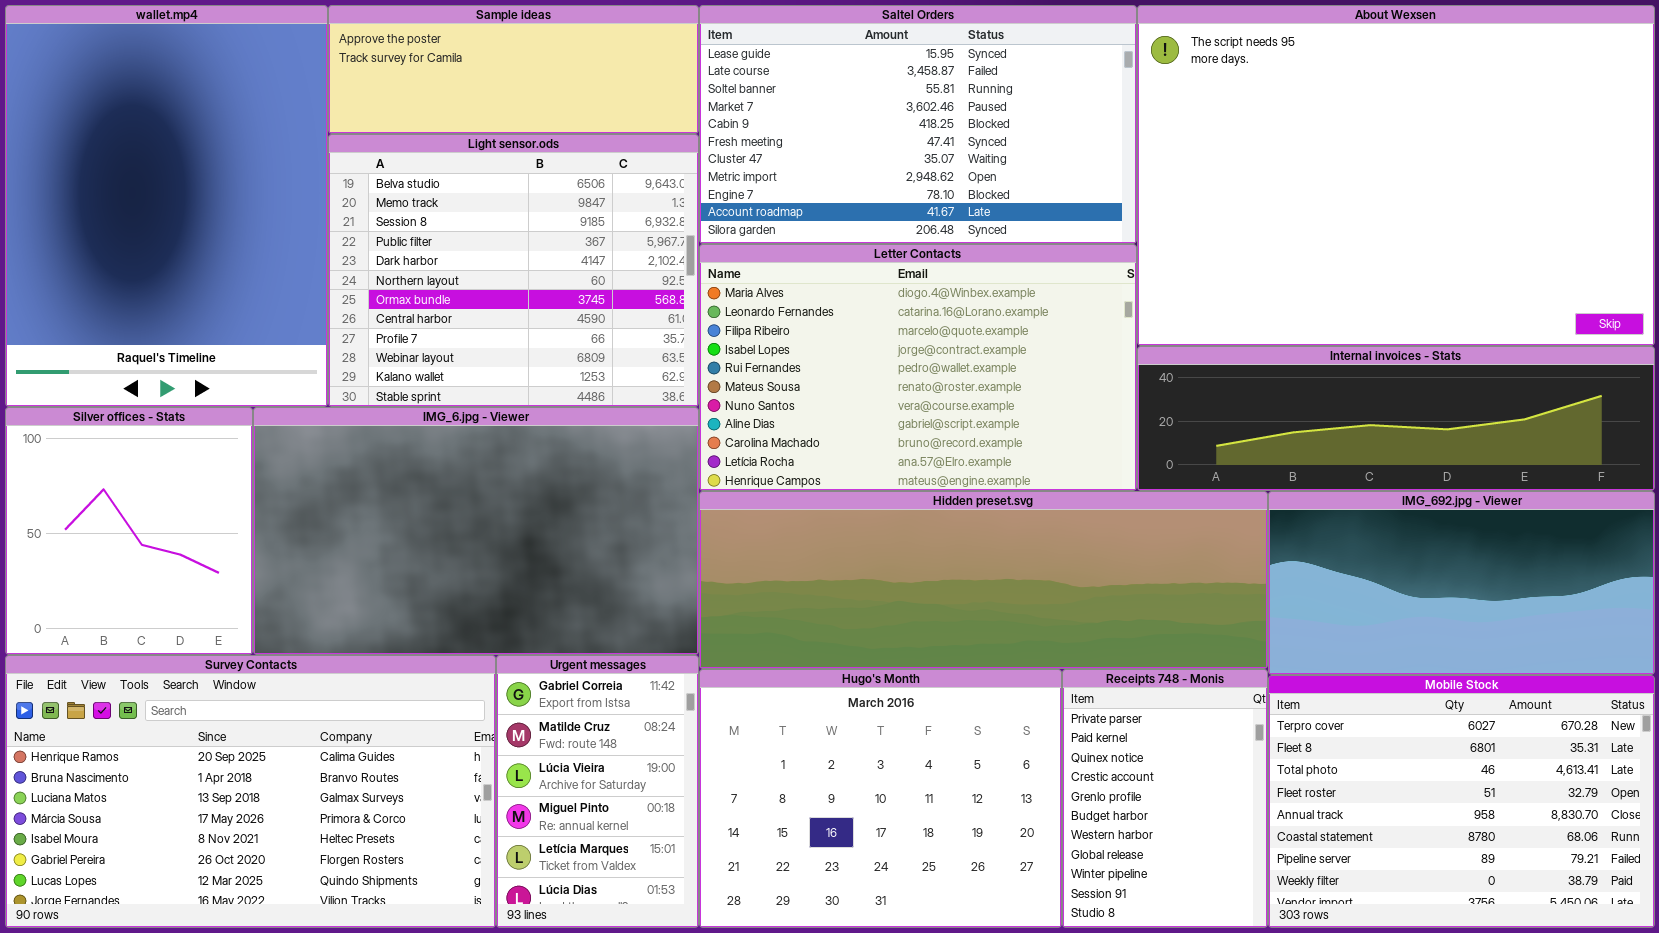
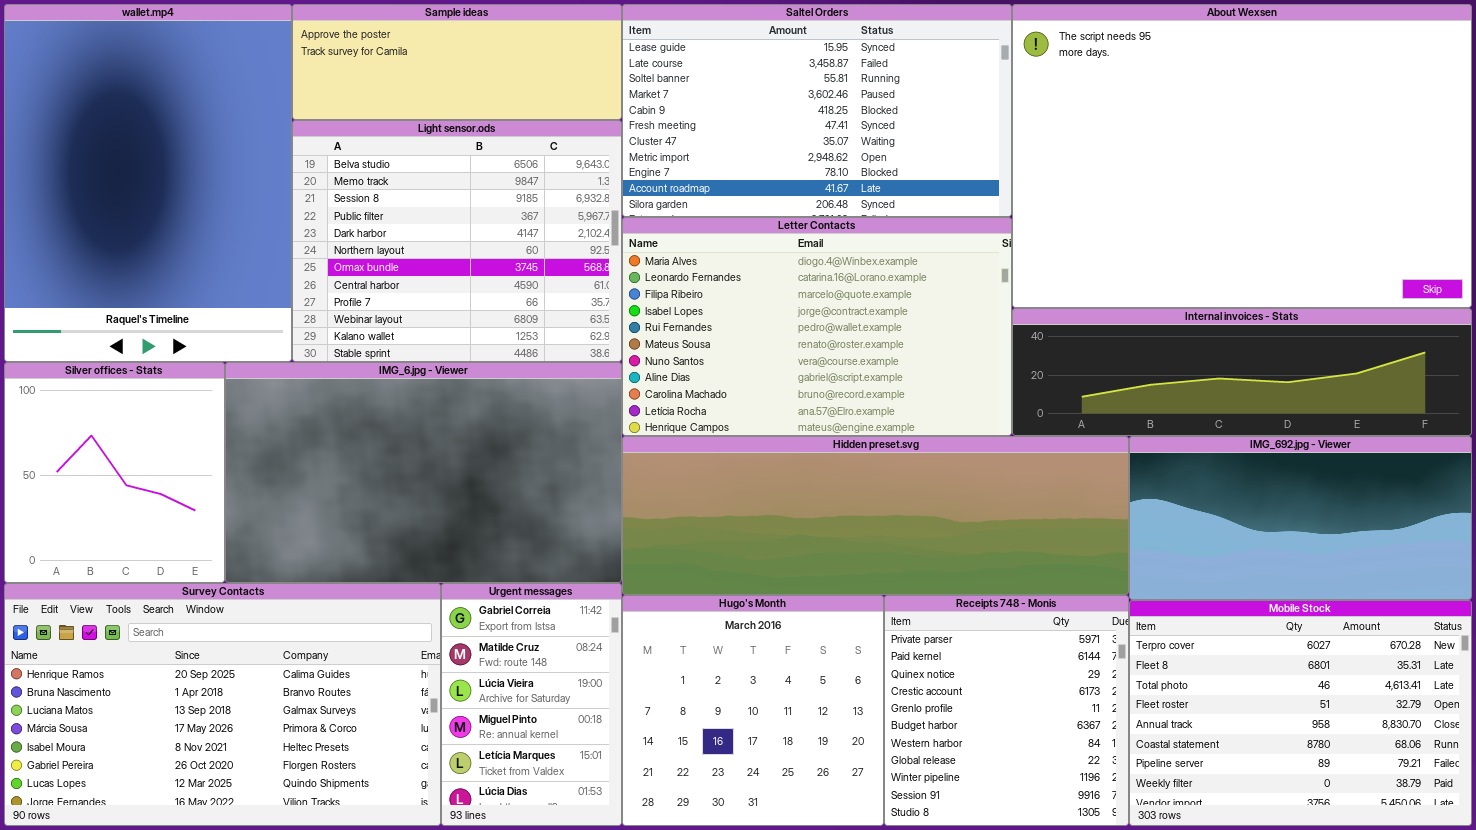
Hugo's Month: [699,669,1062,928] -> [622,595,884,826], resized
Receipts 748 - Monis: [1062,669,1268,928] -> [884,595,1129,826], resized

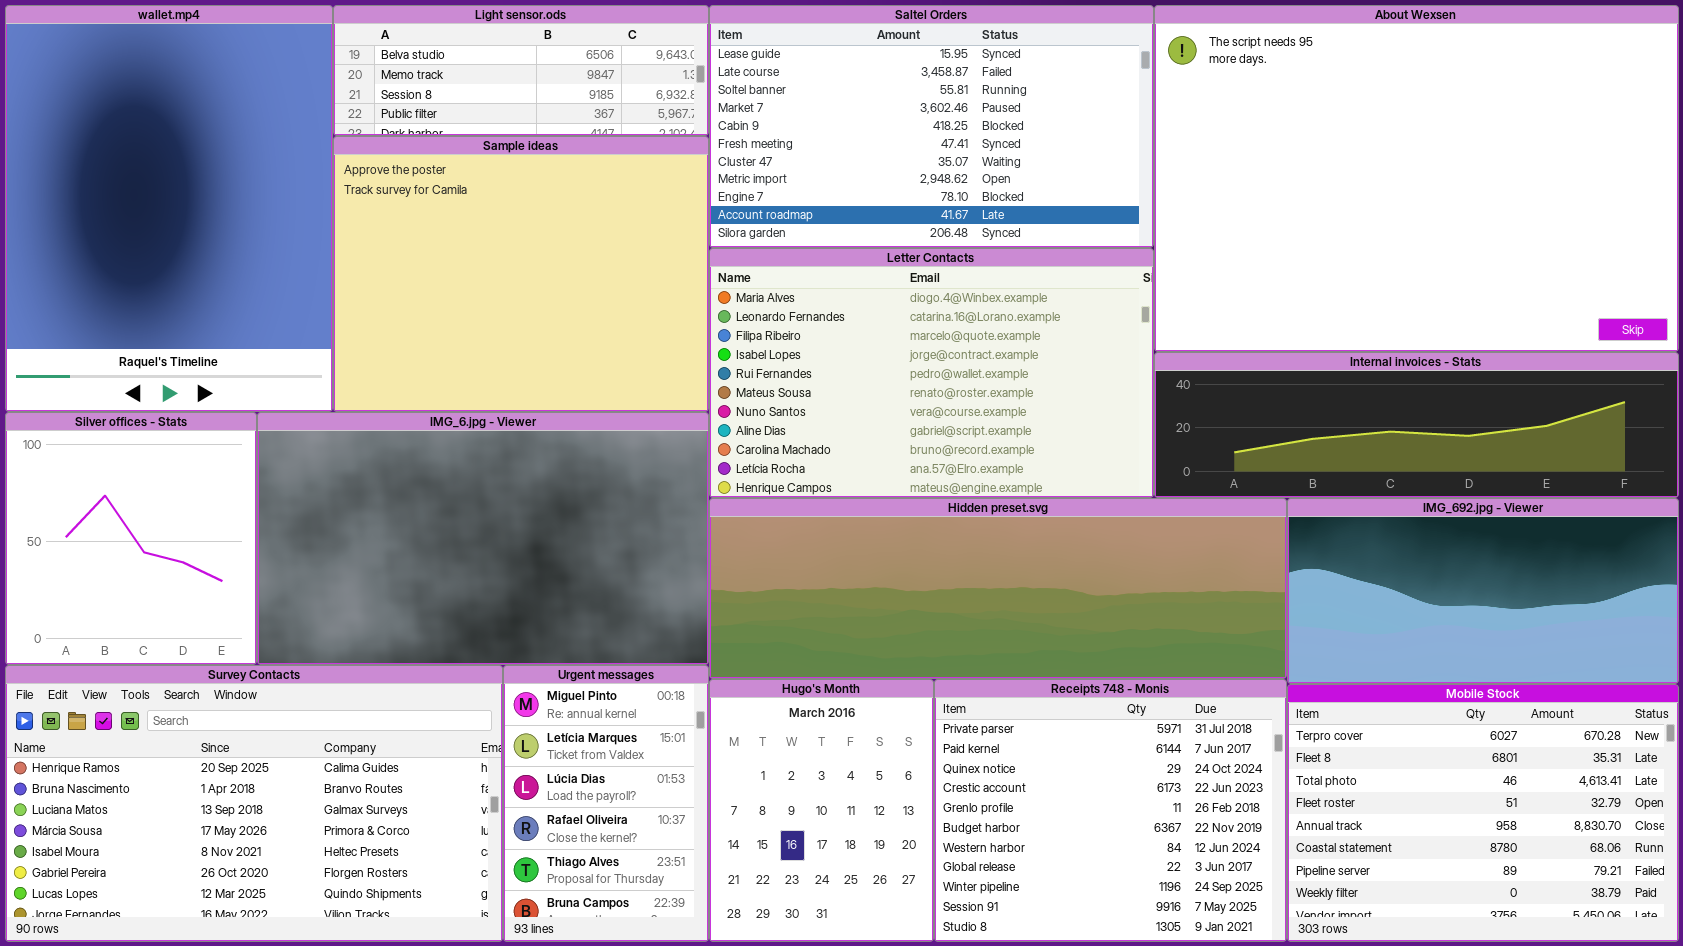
Sample ideas: [292,4,622,120] -> [333,136,709,412], moved, resized
Light sensor.ods: [292,120,622,362] -> [333,5,709,136], moved, resized
Urgent messages: [441,583,622,826] -> [503,665,709,942], scrolled down 3 rows
Hugo's Month: [622,595,884,826] -> [709,679,934,942], resized
Receipts 748 - Monis: [884,595,1129,826] -> [934,679,1287,942], resized

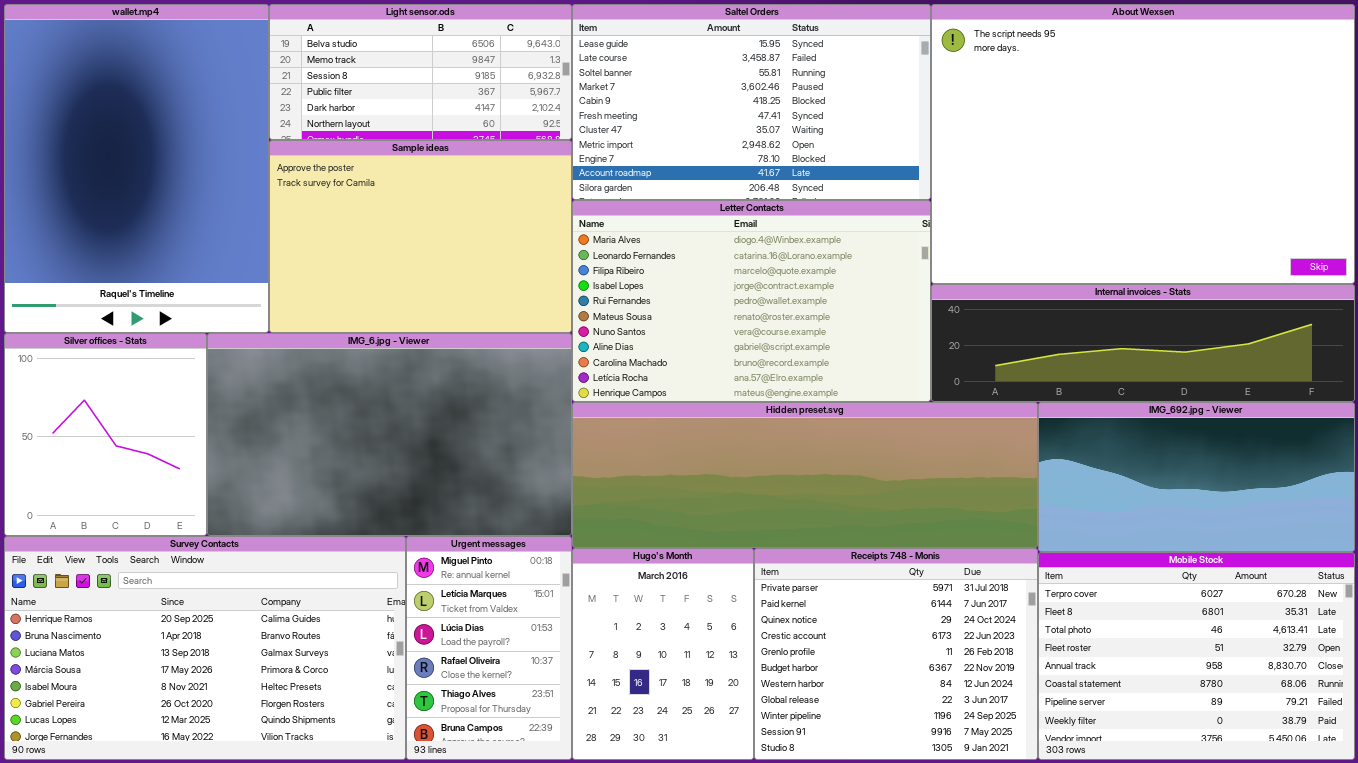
Light sensor.ods: [333,5,709,136] -> [269,4,572,140], resized
Sample ideas: [333,136,709,412] -> [269,140,572,333], resized

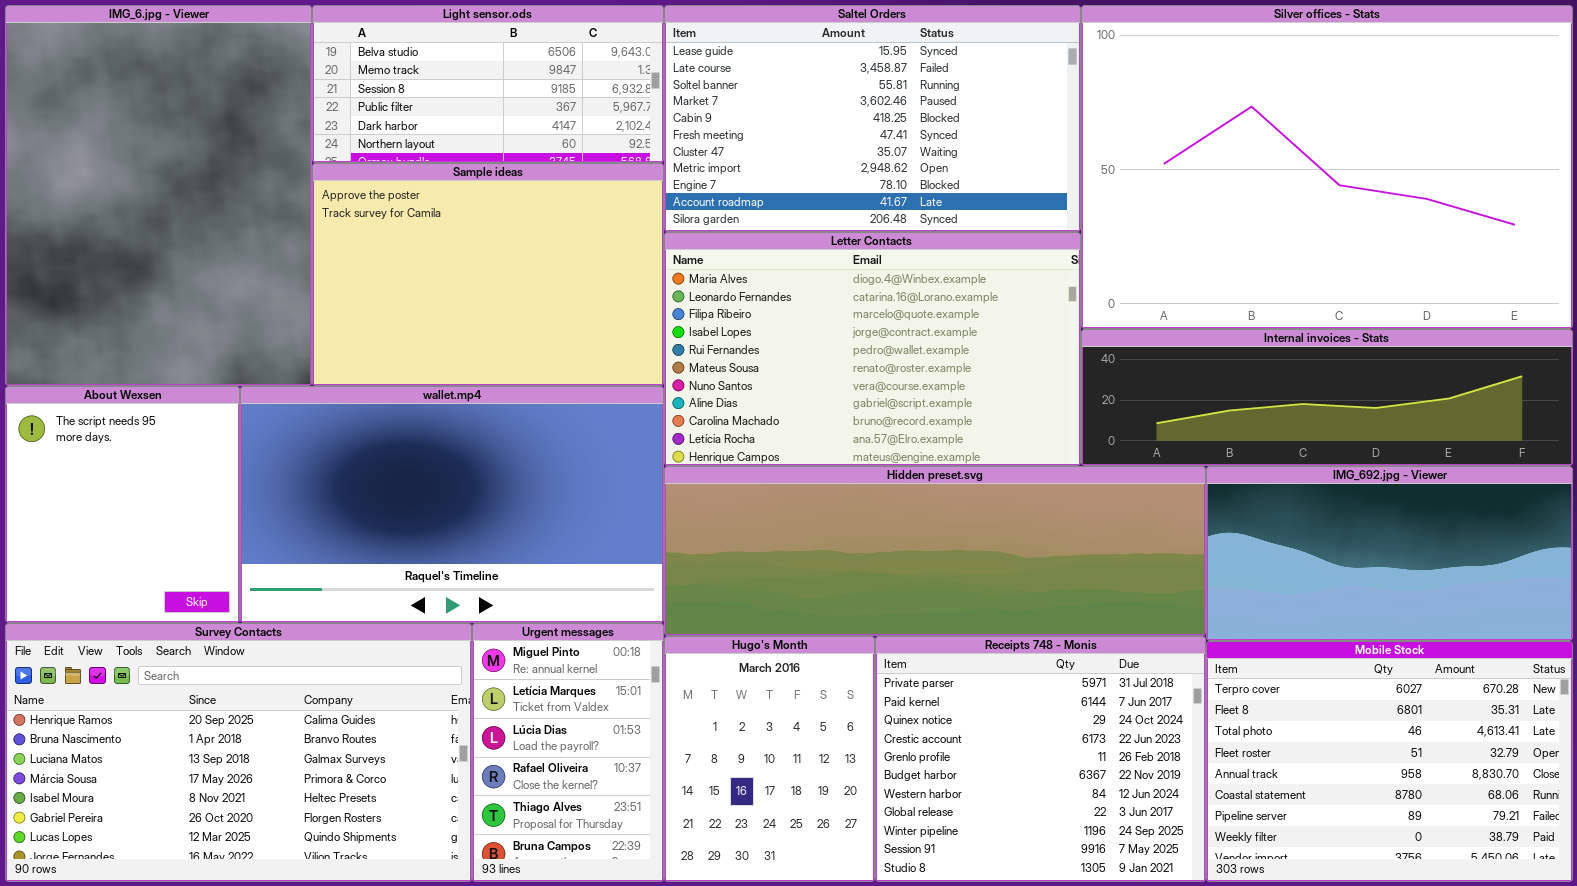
wallet.mp4: [4,4,269,333] -> [240,386,664,623], moved, resized
About Wexsen: [931,4,1355,284] -> [5,386,240,623], moved, resized
Silver offices - Stats: [4,333,207,536] -> [1081,5,1573,329], moved, resized
IMG_6.jpg - Viewer: [207,333,572,536] -> [5,5,312,386], moved, resized

